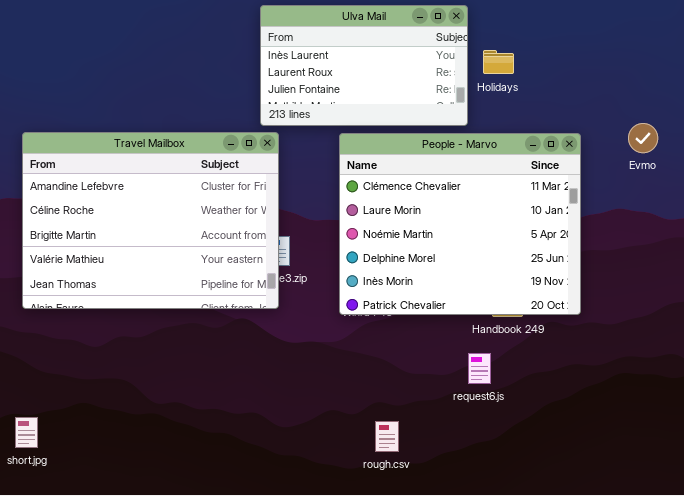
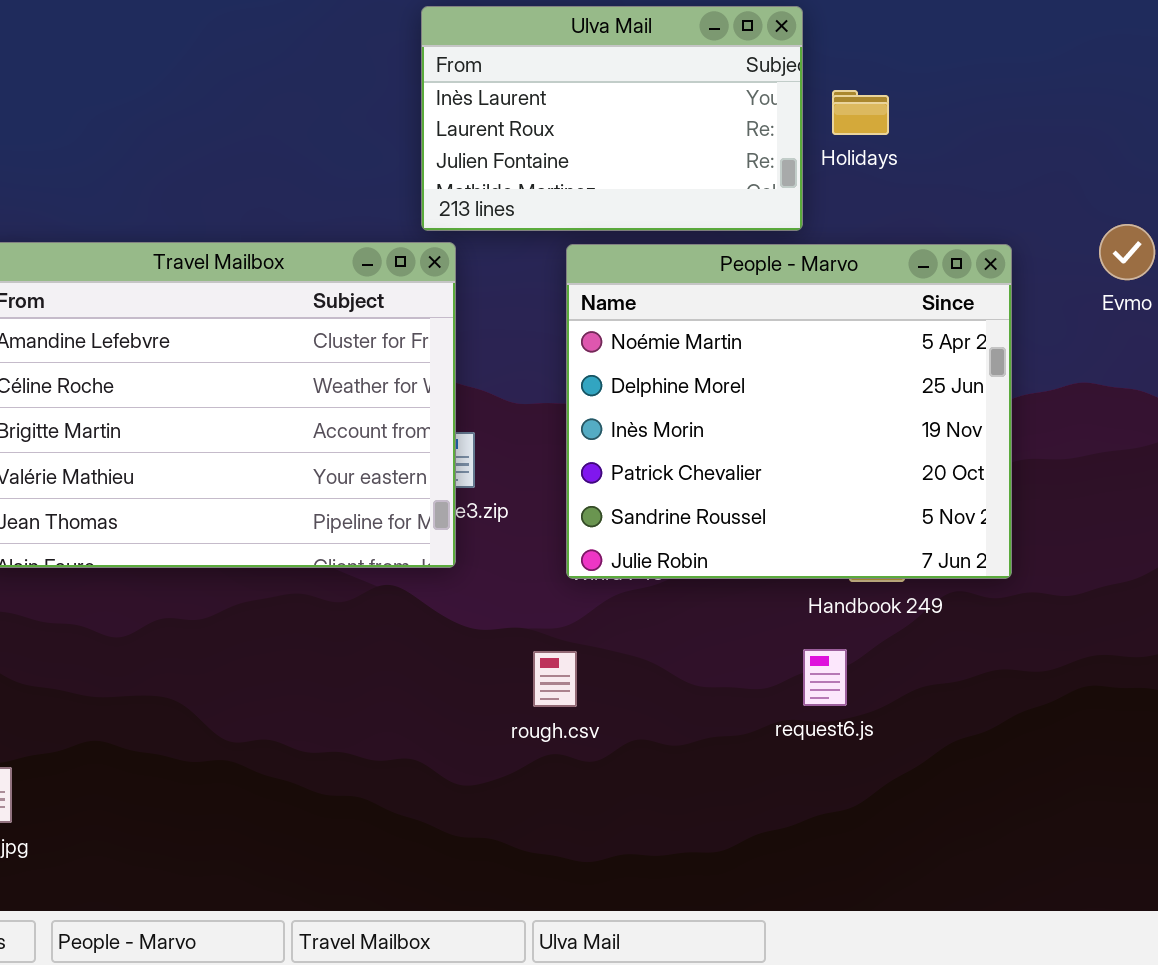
People - Marvo: [339,133,581,315] -> [566,244,1012,579], scrolled down 2 rows
rough.csv: [375,421,399,452] -> [533,651,577,707], moved

